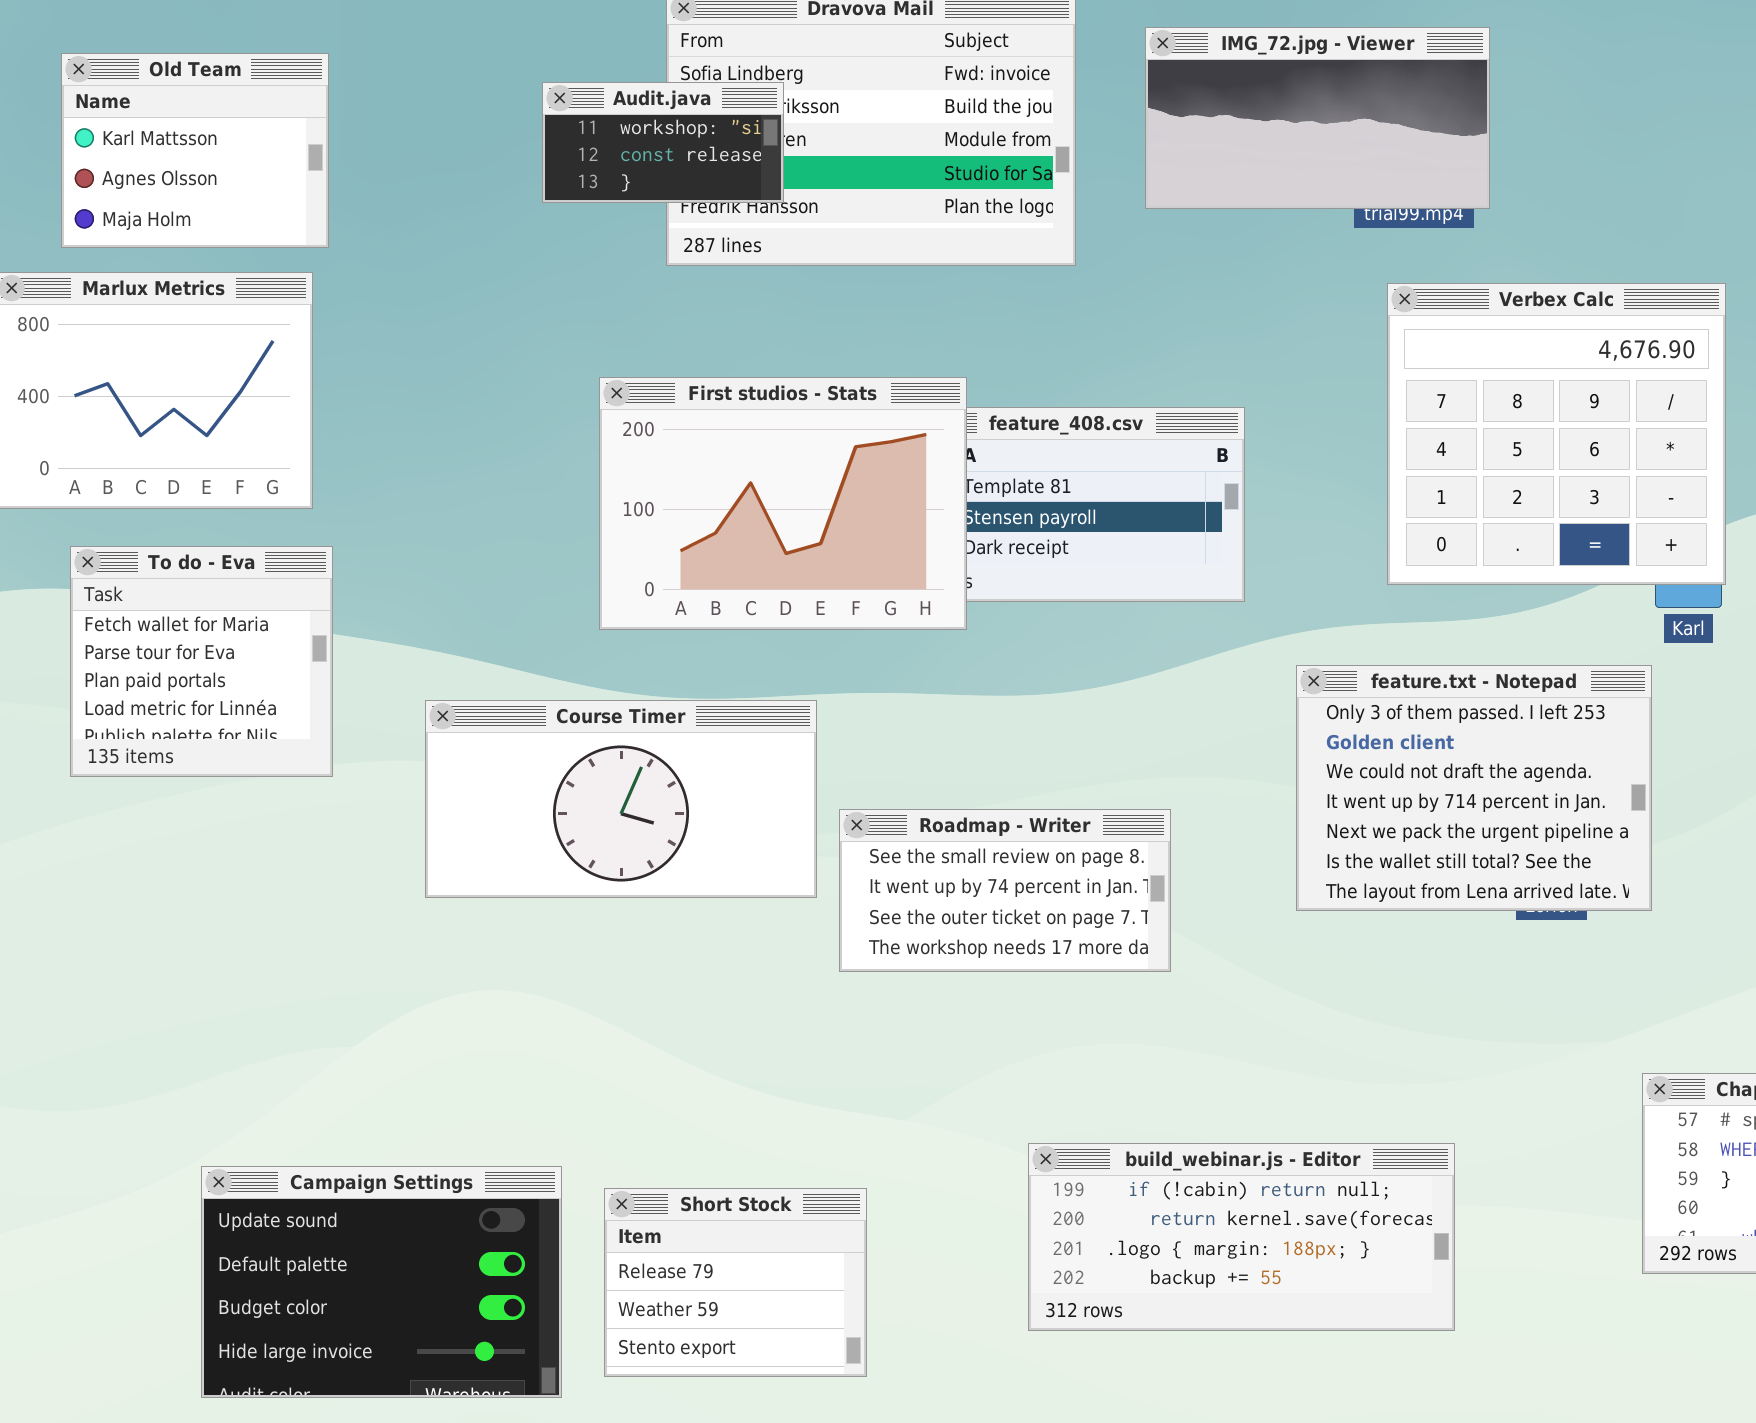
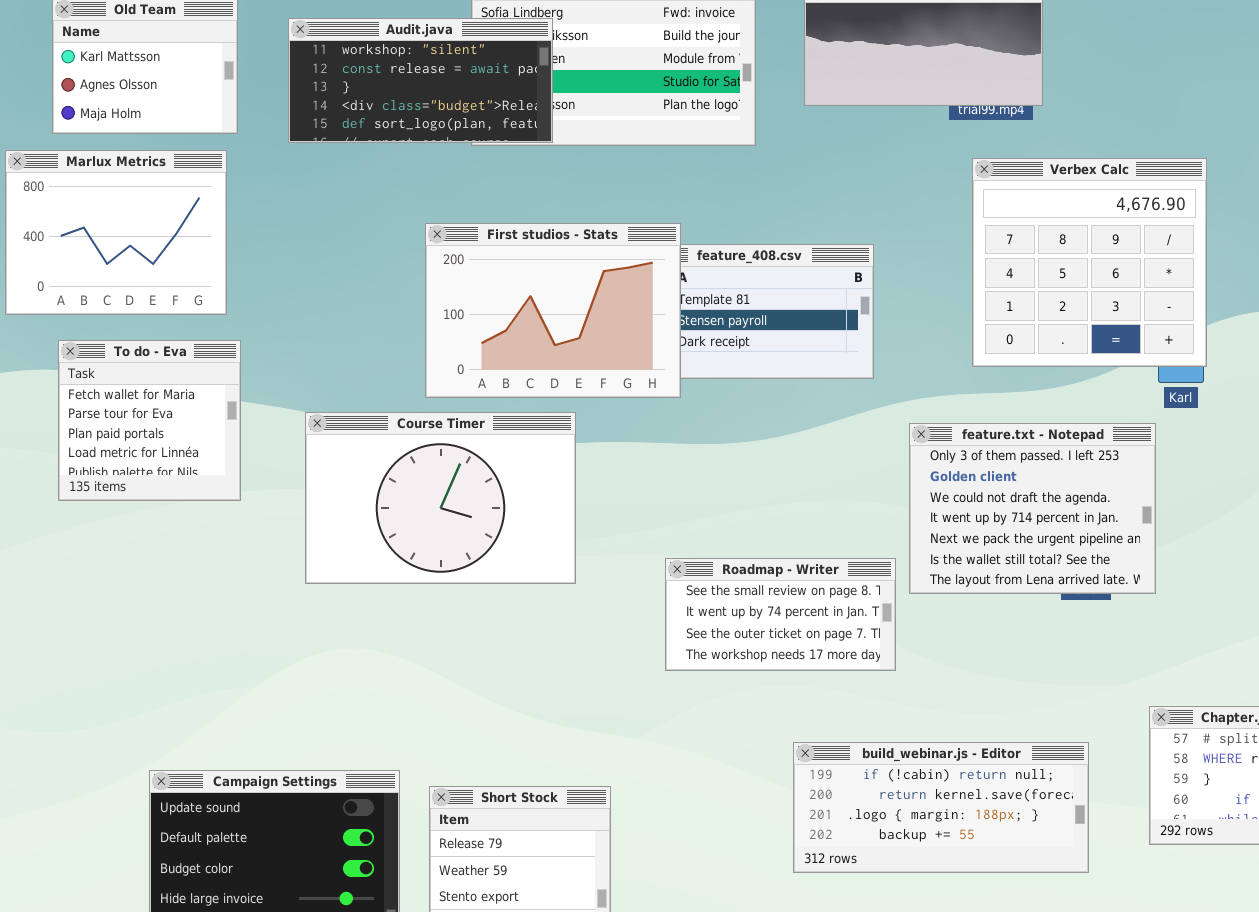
Audit.java: [542,82,784,203] -> [288,18,553,143], resized
Course Timer: [425,700,817,898] -> [305,412,576,584], resized
Roadmap - Writer: [839,809,1171,972] -> [665,558,896,671], moved
build_webinar.js - Editor: [1028,1143,1455,1331] -> [793,742,1089,873], moved

